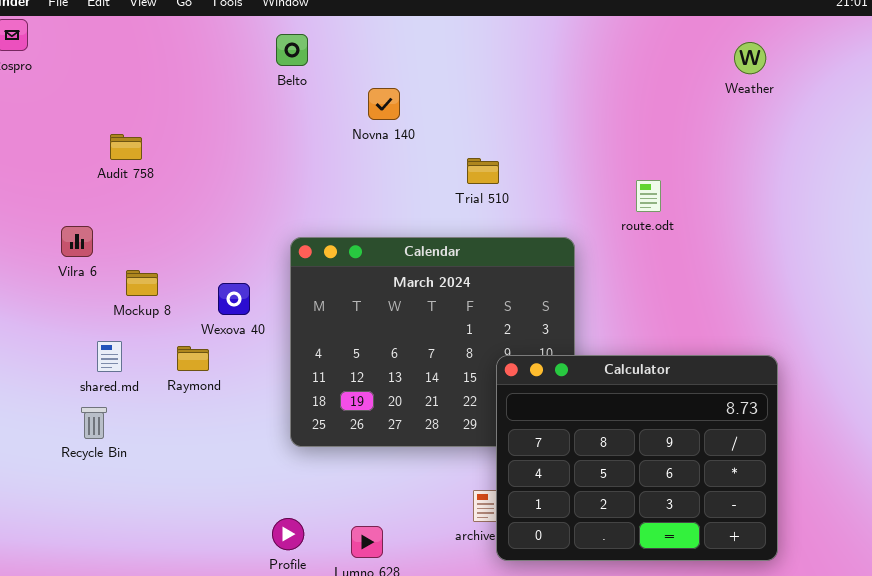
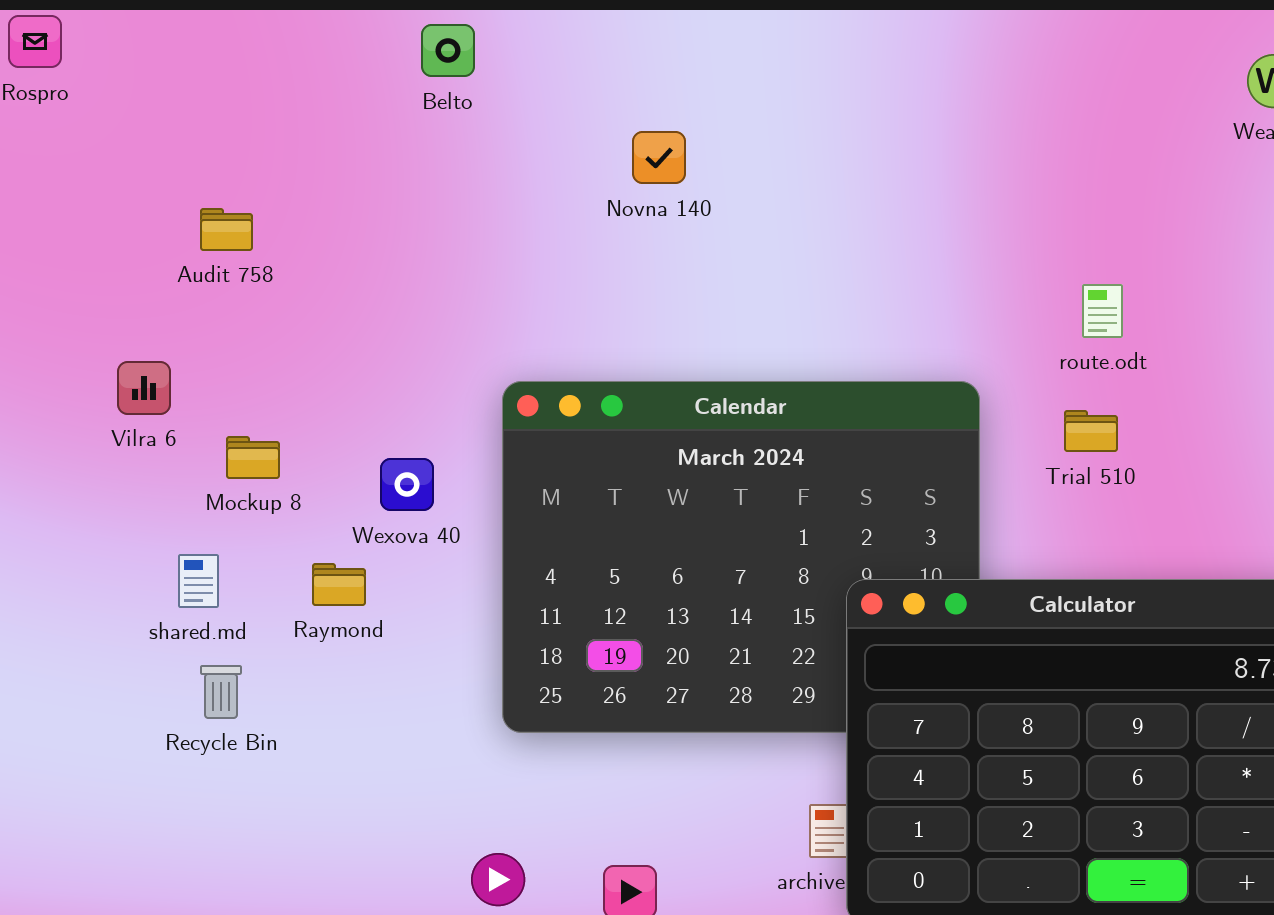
Belto: [276,34,308,66] -> [421,24,475,77], moved
Trial 510: [467,158,499,184] -> [1064,410,1118,452], moved
Recycle Bin: [81,407,107,439] -> [200,665,242,719], moved

